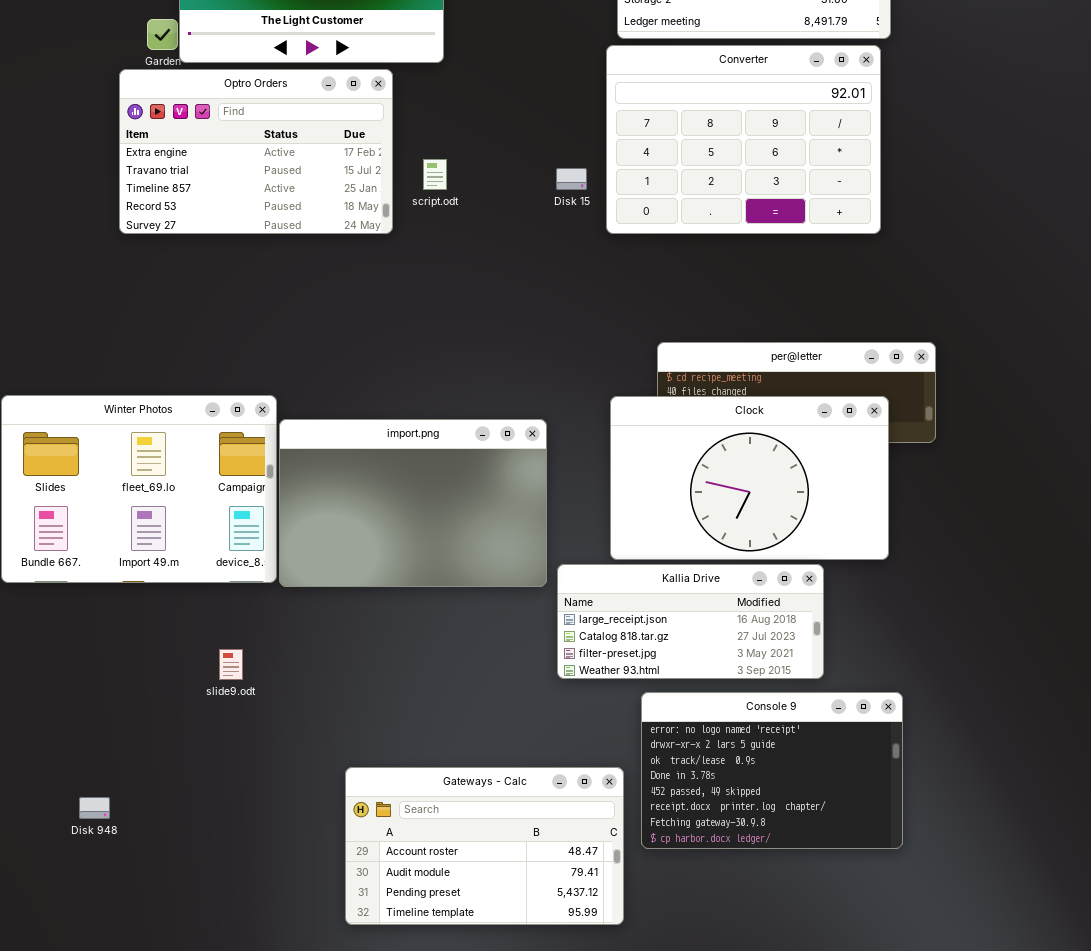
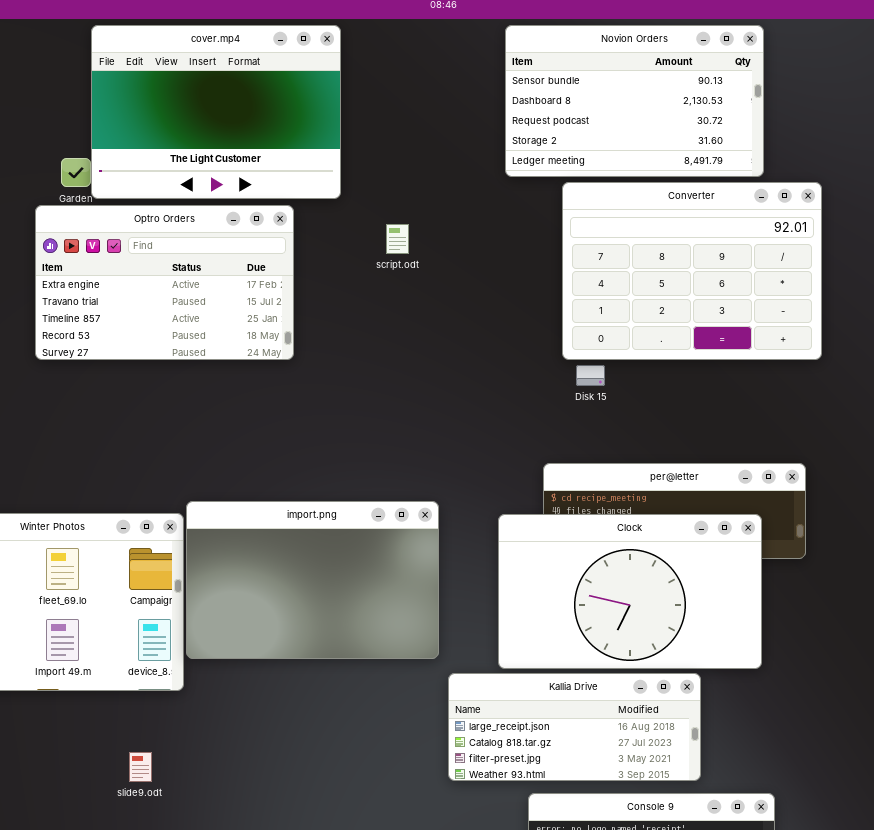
Converter: [606,45,881,234] -> [562,182,822,360], moved
script.odt: [423,159,447,190] -> [386,224,409,254], moved
Disk 15: [556,168,587,190] -> [576,365,605,386], moved
import.png: [279,419,547,587] -> [186,501,439,659], moved

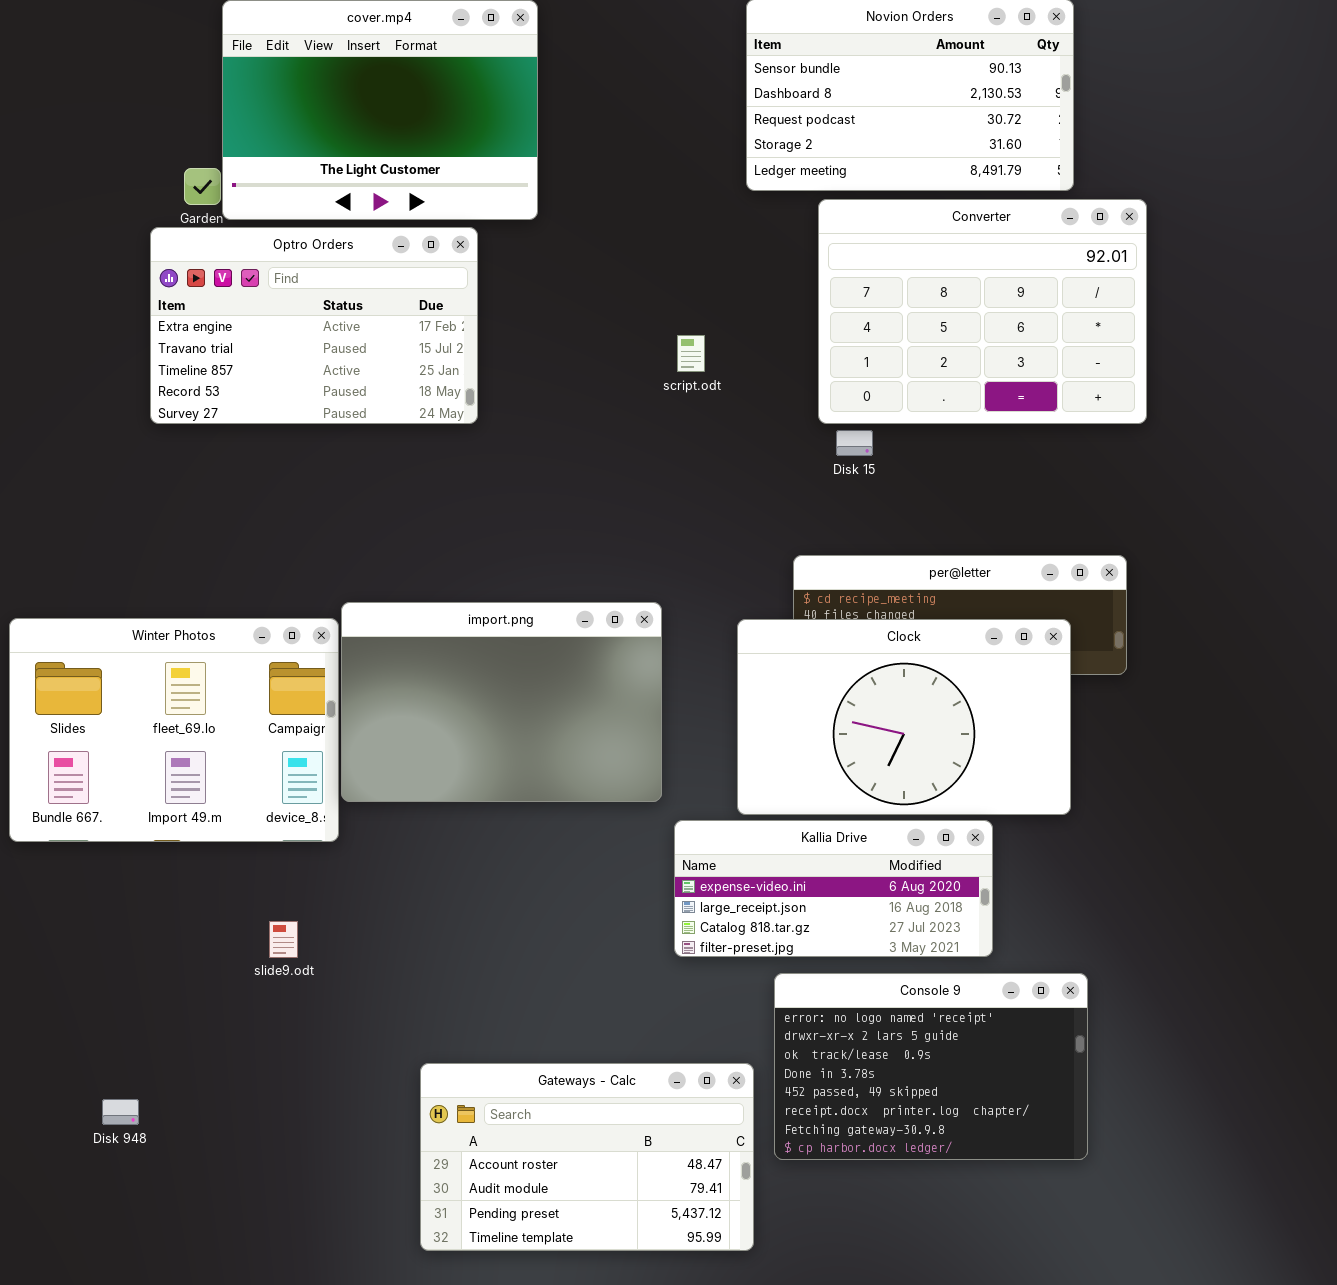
script.odt: [386,224,409,254] -> [677,335,705,372], moved
Kallia Drive: [448,673,701,781] -> [674,820,993,957], scrolled up 1 row

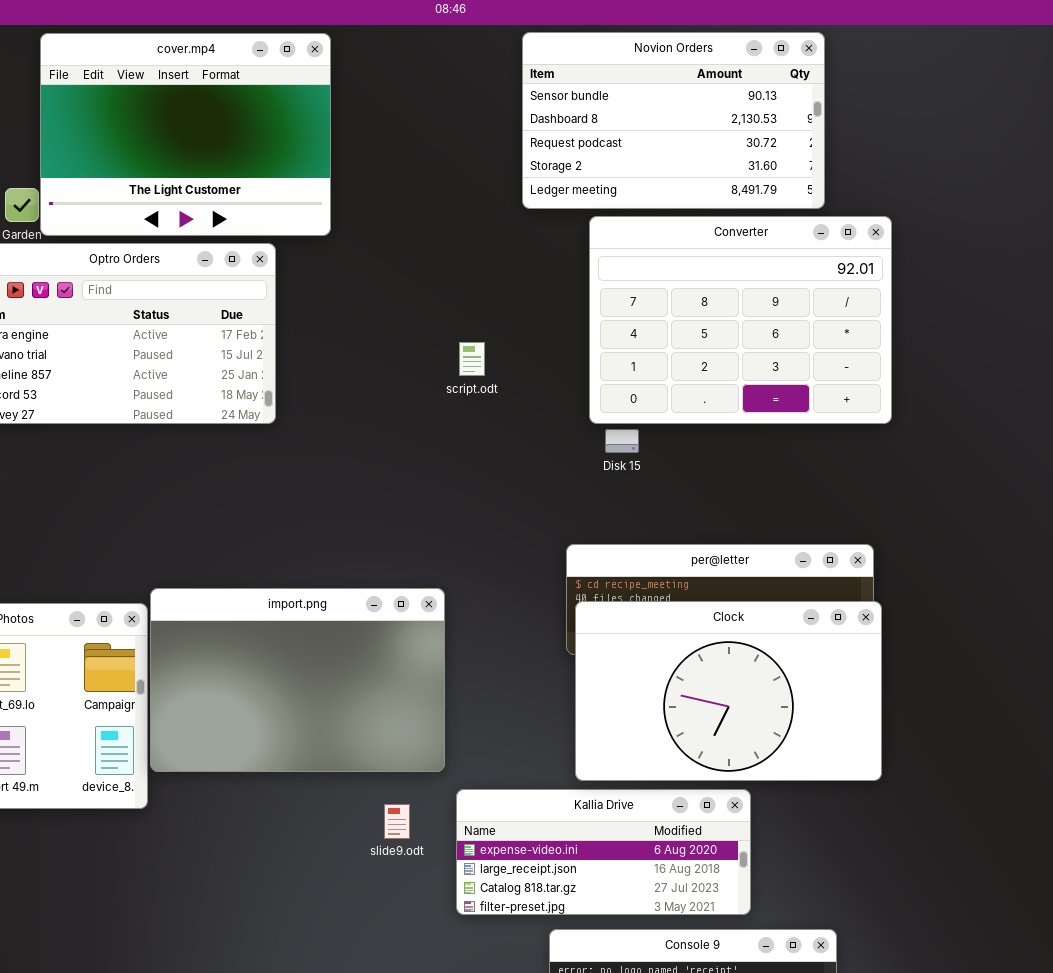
Clock: [737,619,1071,815] -> [575,601,882,781], moved
slide9.odt: [269,921,298,958] -> [384,804,410,839], moved

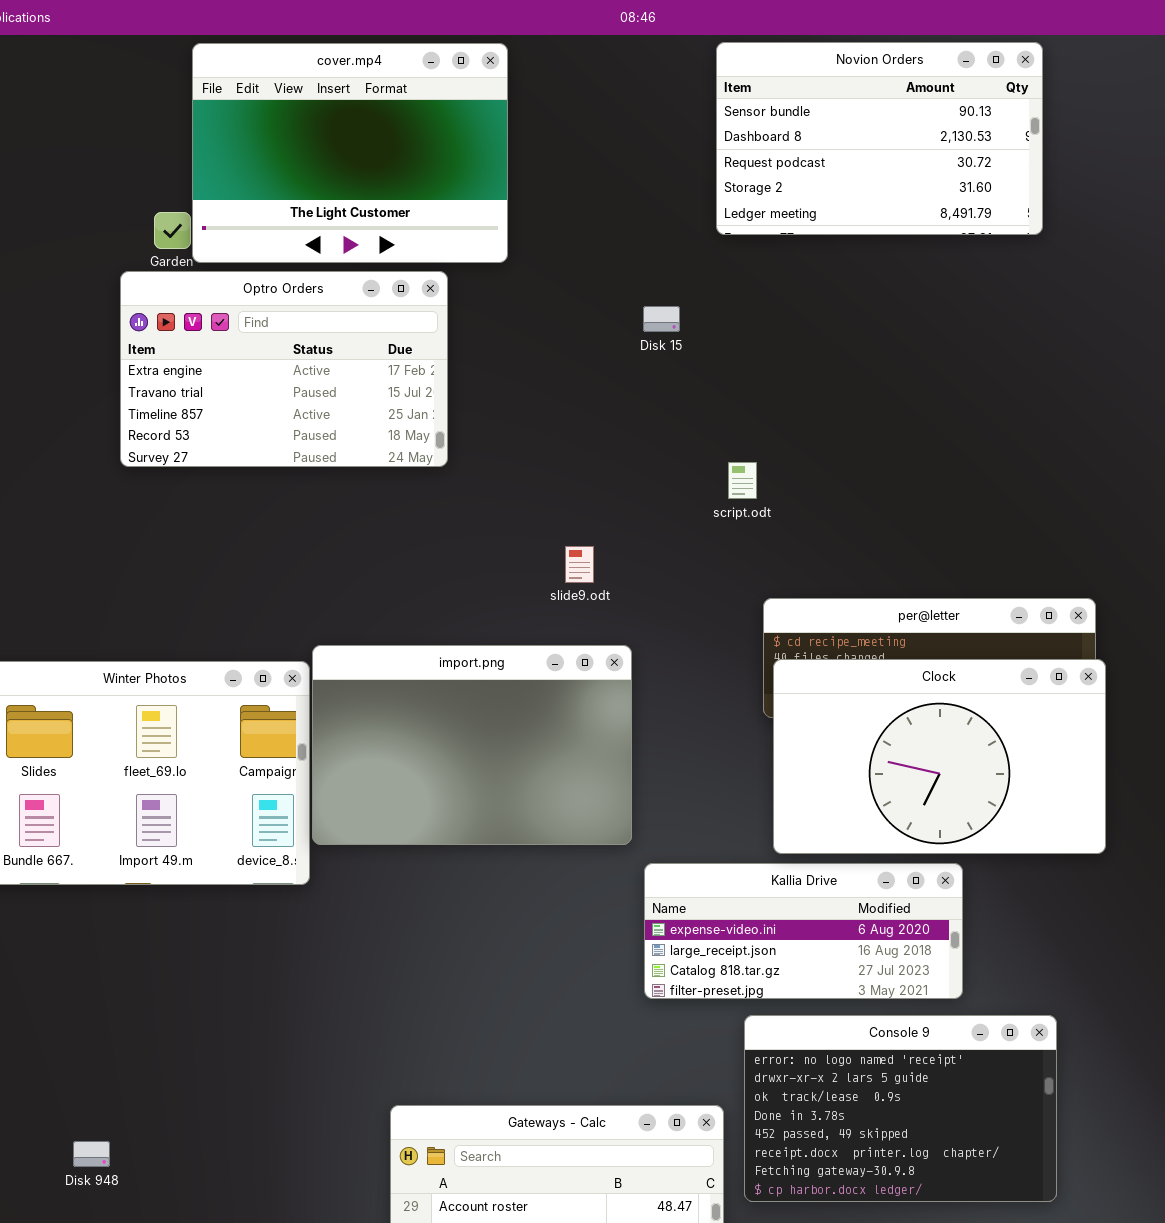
Converter: [589,216,892,424] -> none, closed
script.odt: [459,342,485,376] -> [728,462,757,499], moved
Disk 15: [605,429,639,453] -> [643,306,680,332], moved
slide9.odt: [384,804,410,839] -> [565,546,594,583], moved

